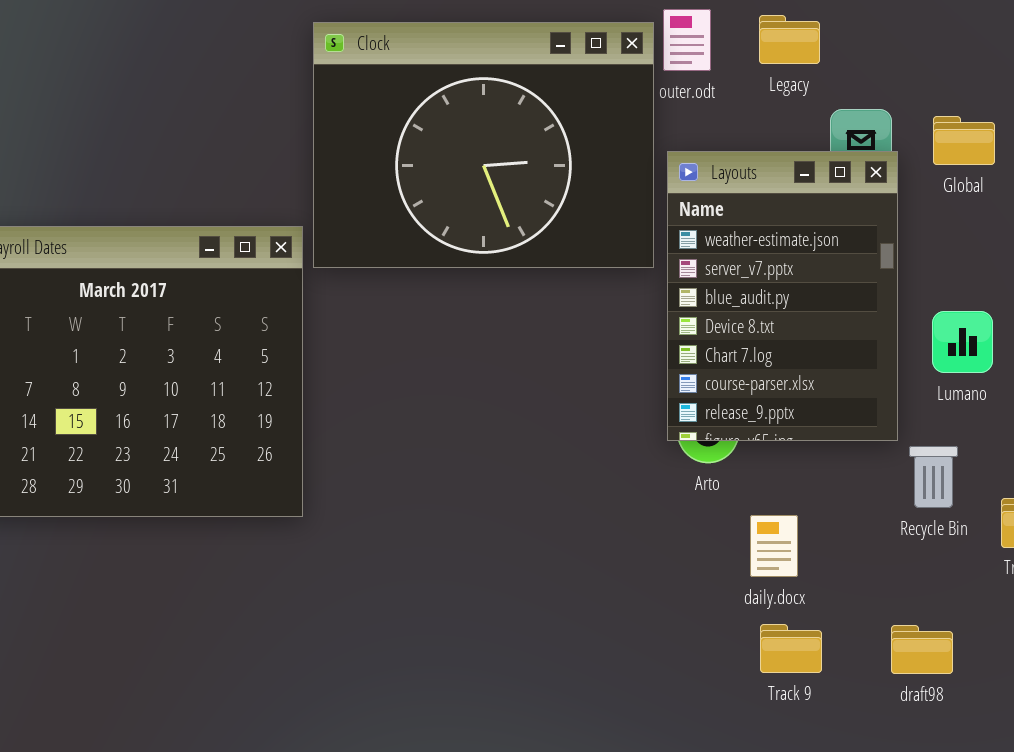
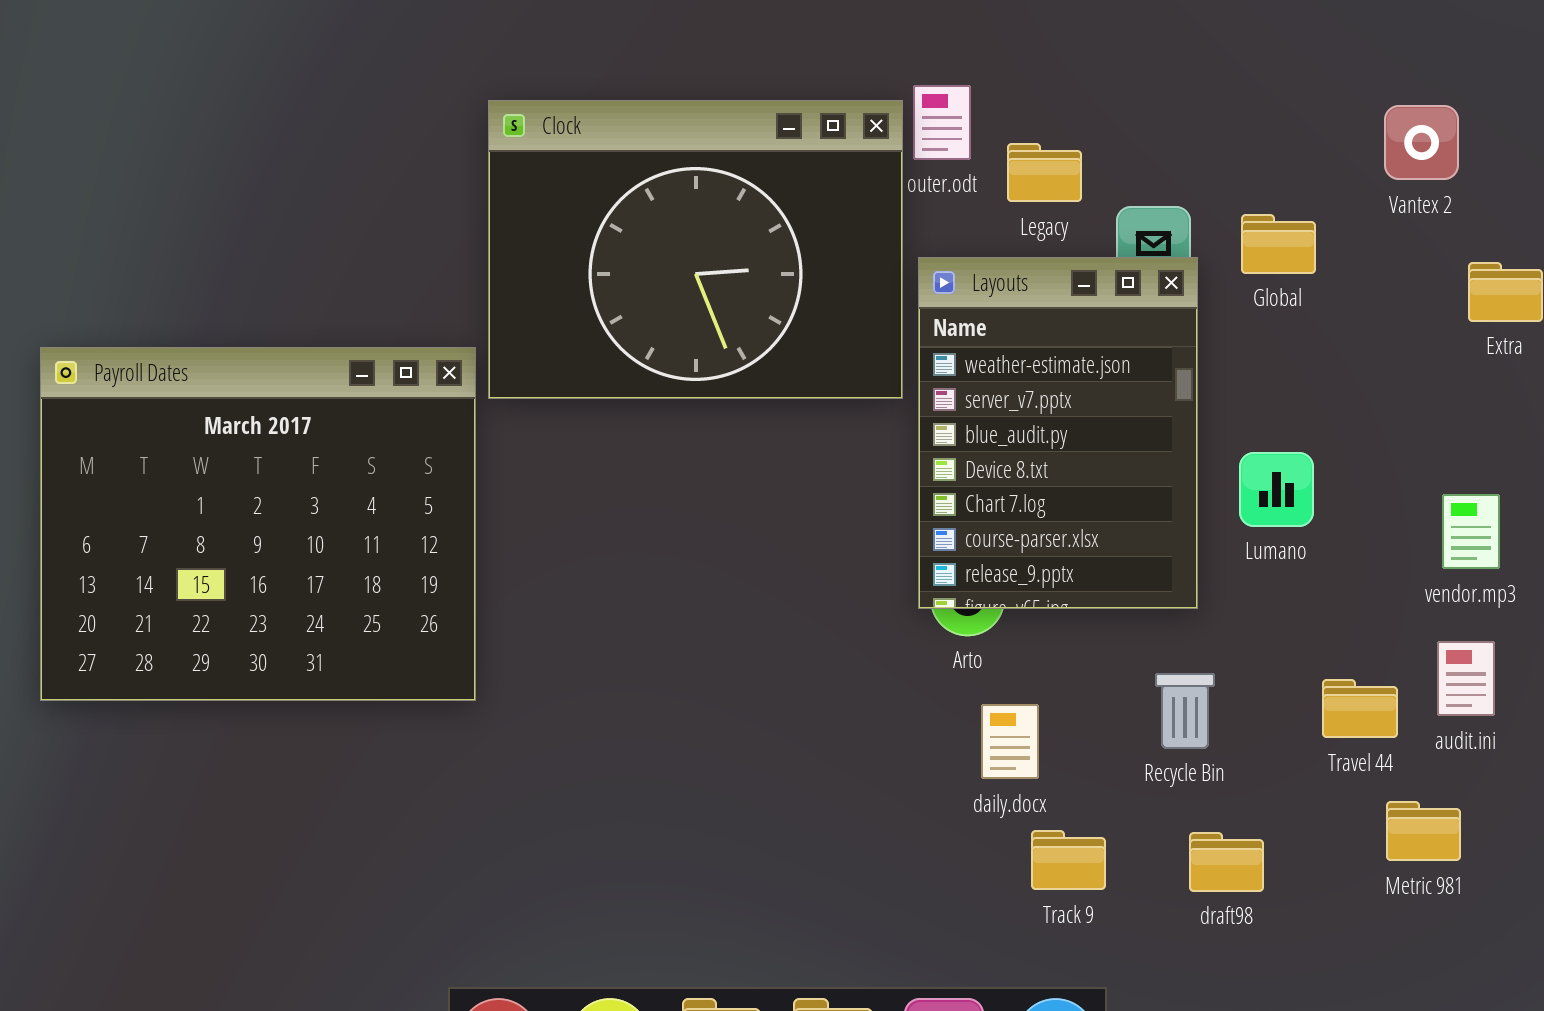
Legacy: [759,15,820,64] -> [1007,143,1082,202], moved
Recycle Bin: [909,446,958,508] -> [1155,673,1215,749], moved
daily.docx: [750,515,798,577] -> [981,704,1039,779], moved

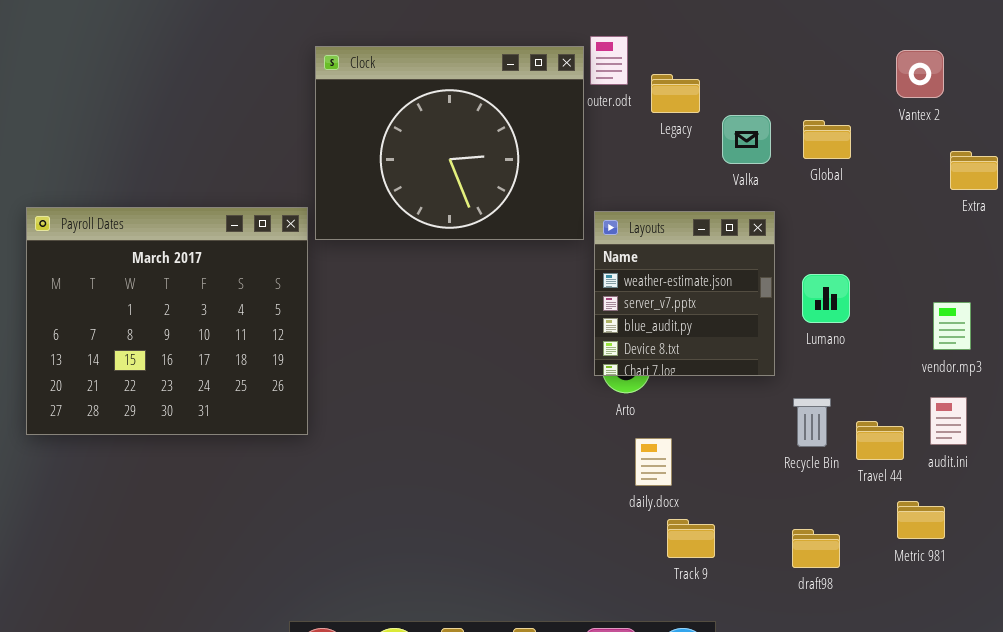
Layouts: [918,257,1198,609] -> [594,211,775,376], resized
Recycle Bin: [1155,673,1215,749] -> [793,398,831,447], moved
draft98: [1189,832,1264,892] -> [792,529,840,568], moved

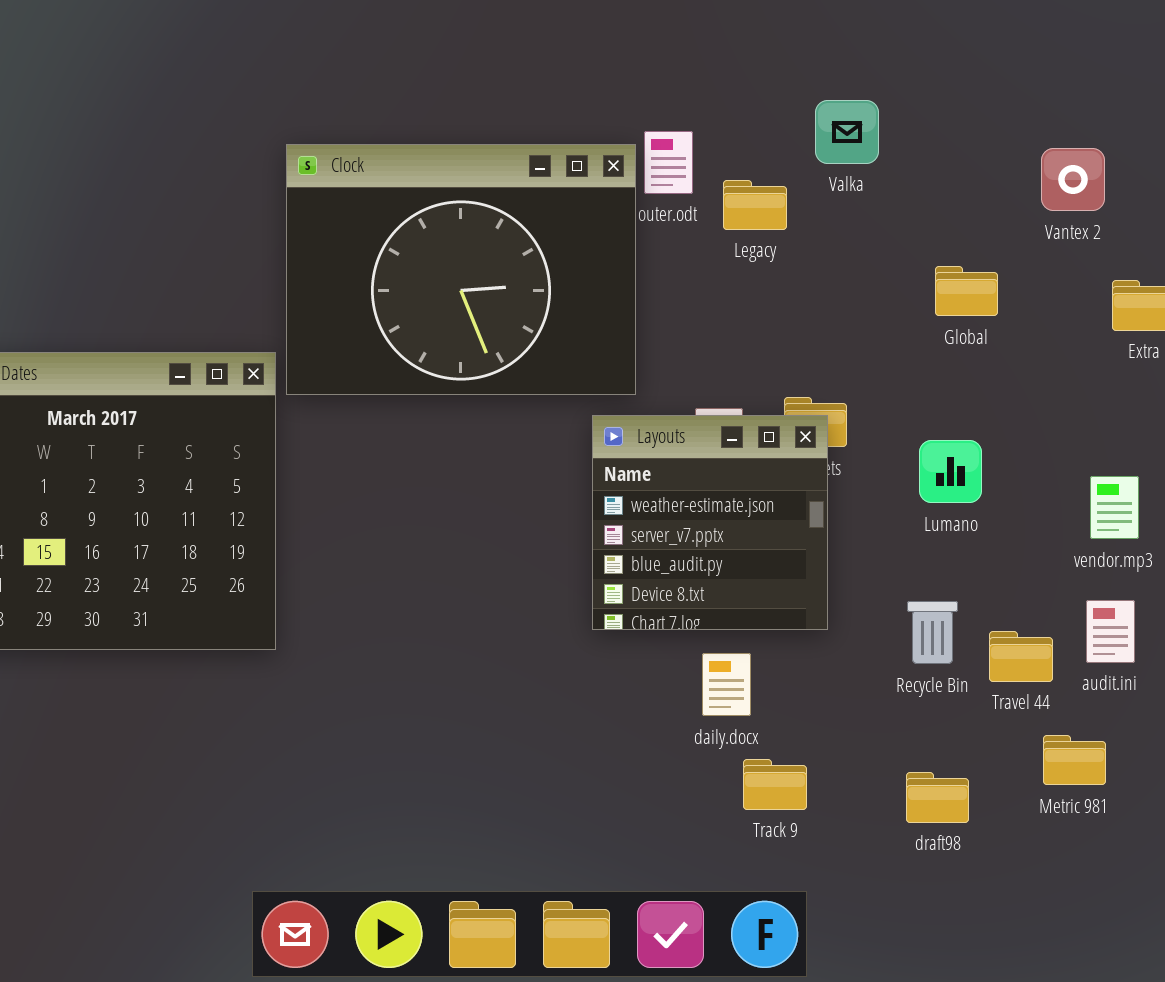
Valka: [722,115,771,164] -> [815,100,879,164], moved
Global: [803,120,851,159] -> [935,266,998,316], moved
Layouts: [594,211,775,376] -> [592,415,828,630], moved

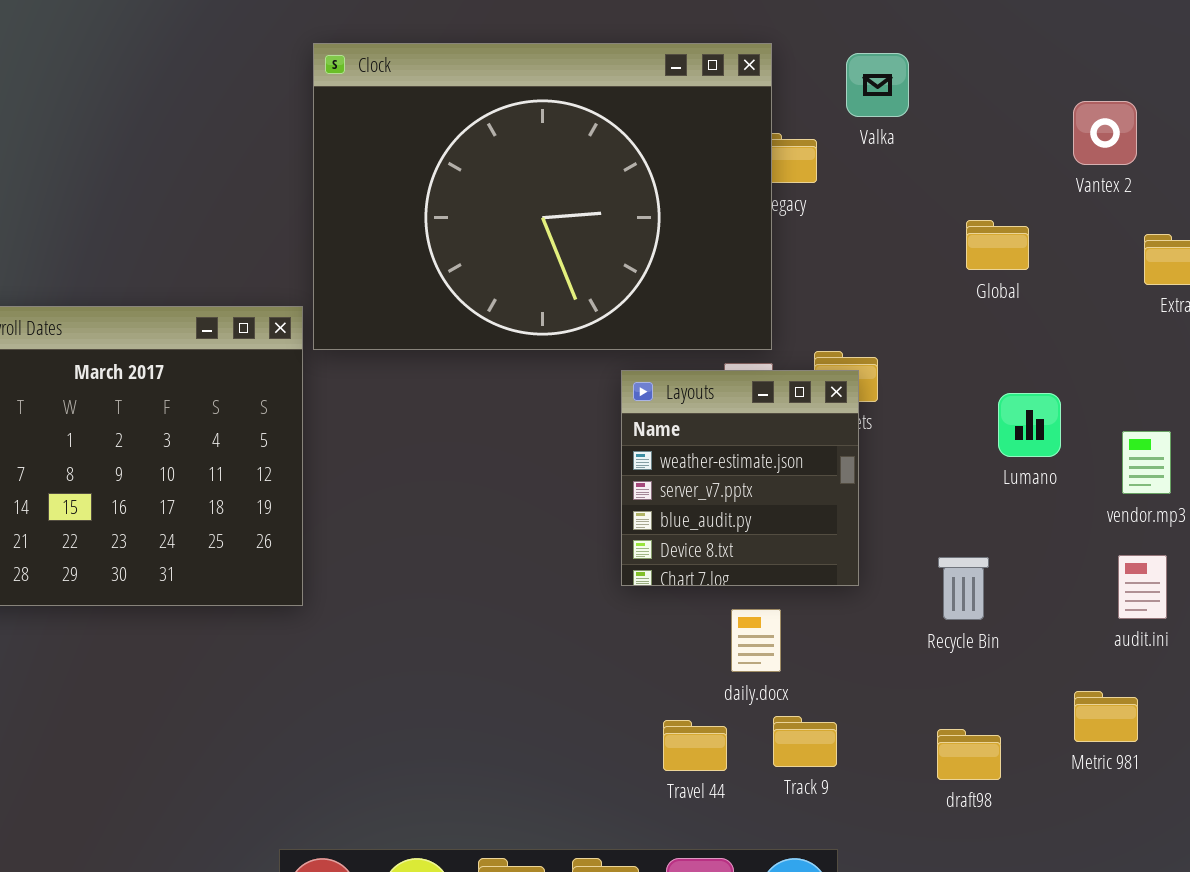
Clock: [286,144,636,395] -> [313,43,772,350], resized
Lumano: [919,440,982,503] -> [998,393,1061,457], moved
Travel 44: [989,631,1053,682] -> [663,720,727,771], moved

